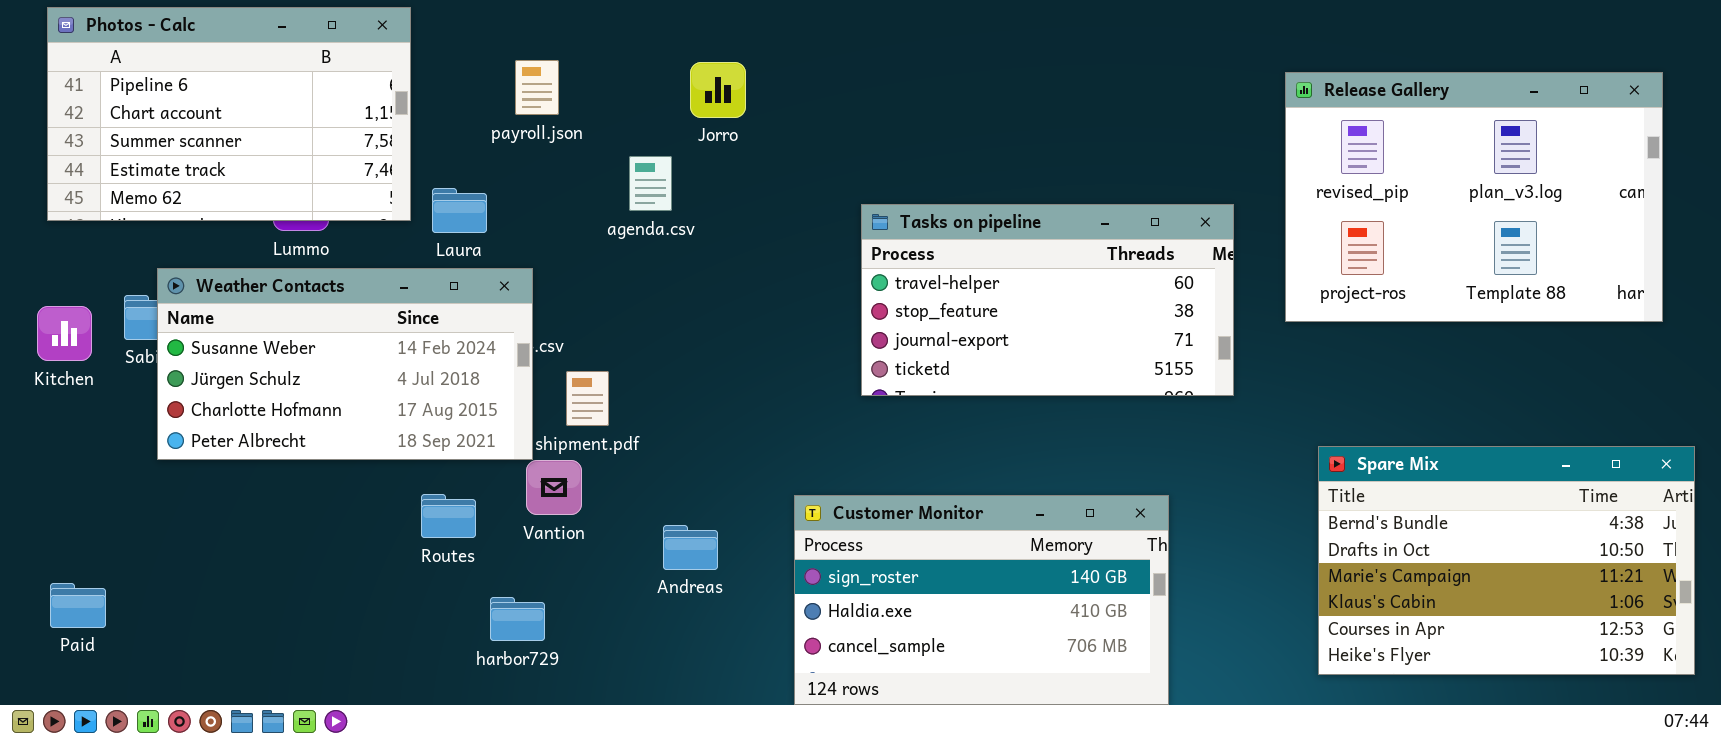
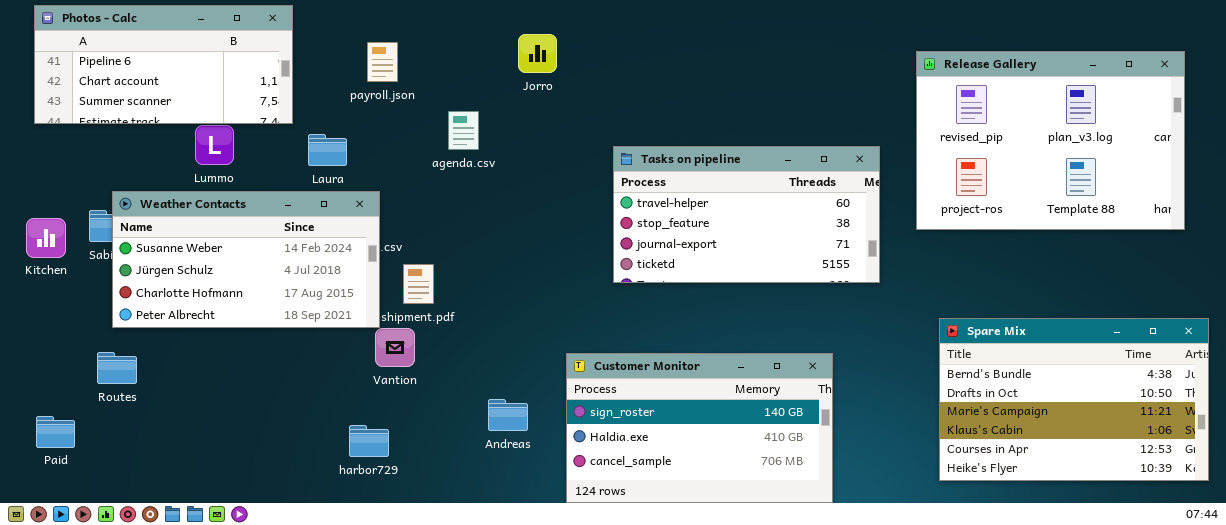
Photos - Calc: [47,7,411,221] -> [34,5,293,124], resized
Jorro: [690,62,746,118] -> [518,34,557,73], moved
Routes: [421,494,476,538] -> [97,352,137,384], moved
Andreas: [663,525,718,570] -> [488,399,528,431], moved

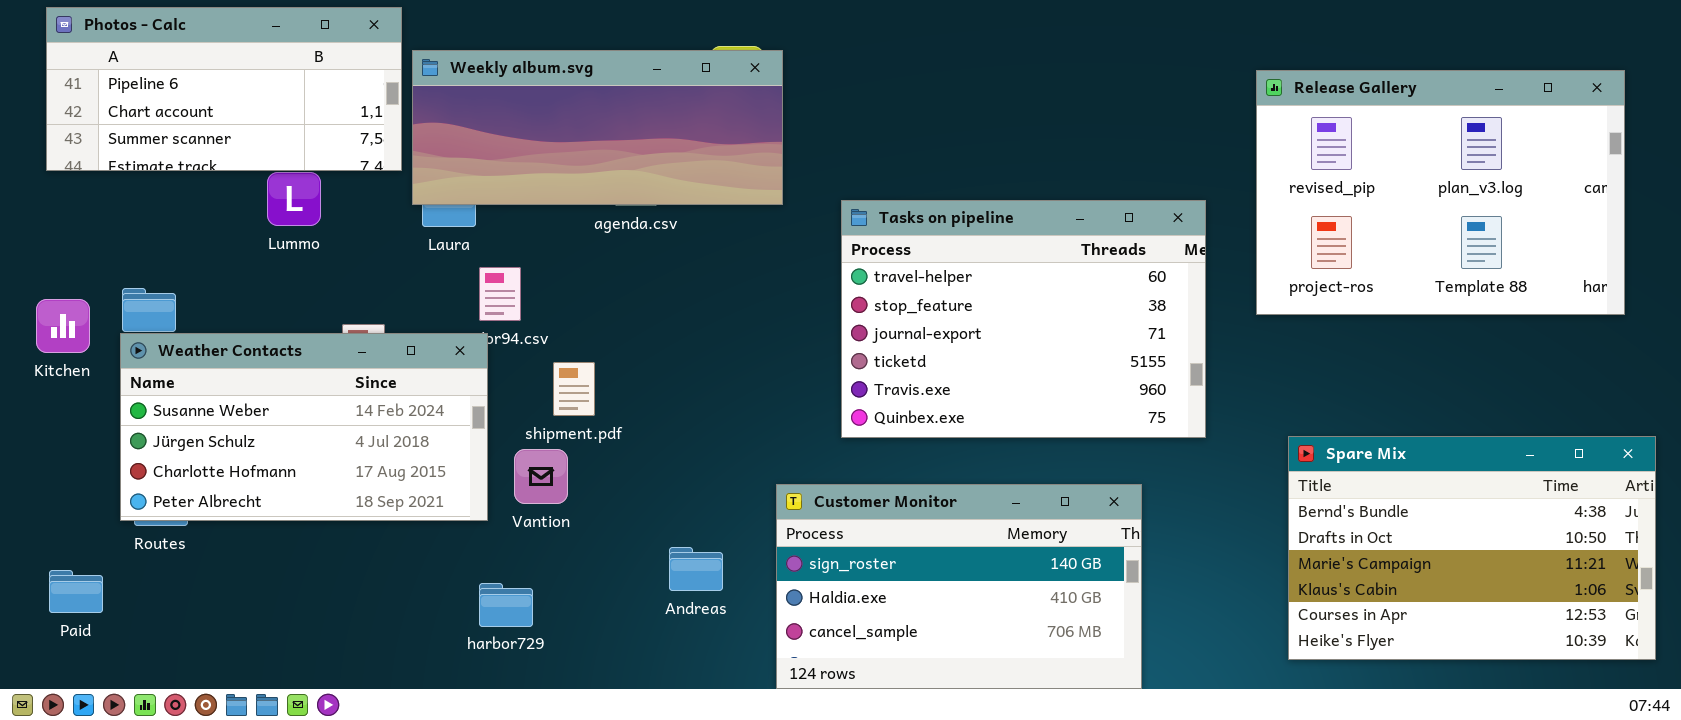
Weekly album.svg: none -> [412,50,783,205], opened
Tasks on pipeline: [613,146,880,283] -> [841,200,1206,438], resized
Weather Contacts: [112,191,380,328] -> [120,333,488,521], moved

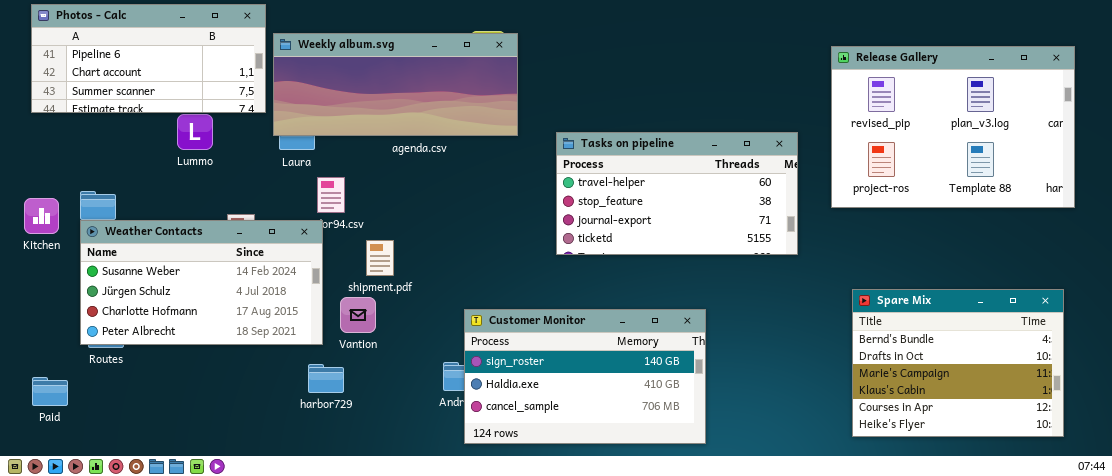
Tasks on pipeline: [841,200,1206,438] -> [556,132,798,255], resized
Spare Mix: [1288,436,1656,660] -> [852,289,1064,437], resized
Customer Monitor: [776,484,1142,689] -> [464,309,706,444], moved
harbor729: [479,583,533,627] -> [308,364,344,393], moved

